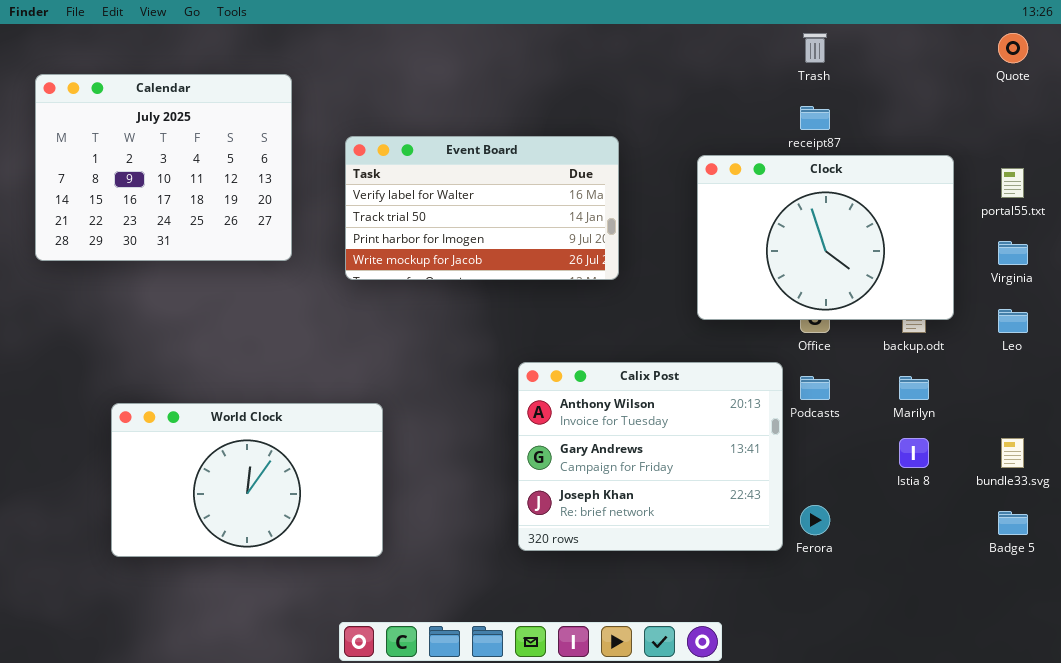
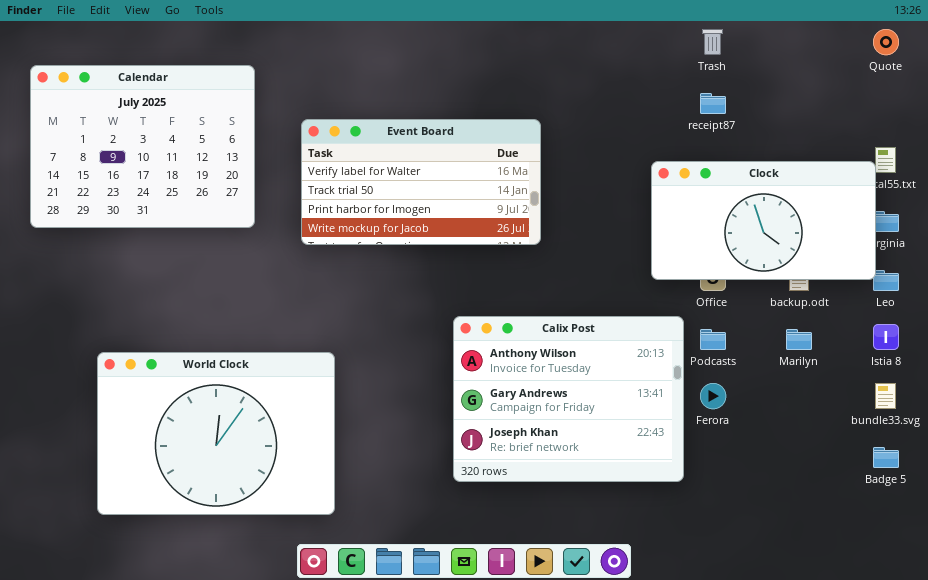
Clock: [697,155,954,320] -> [651,161,876,280], moved, resized
World Clock: [111,403,383,557] -> [97,352,335,515], resized
Istia 8: [899,438,929,468] -> [873,324,899,350], moved
Ferora: [800,505,830,535] -> [700,383,726,409], moved

